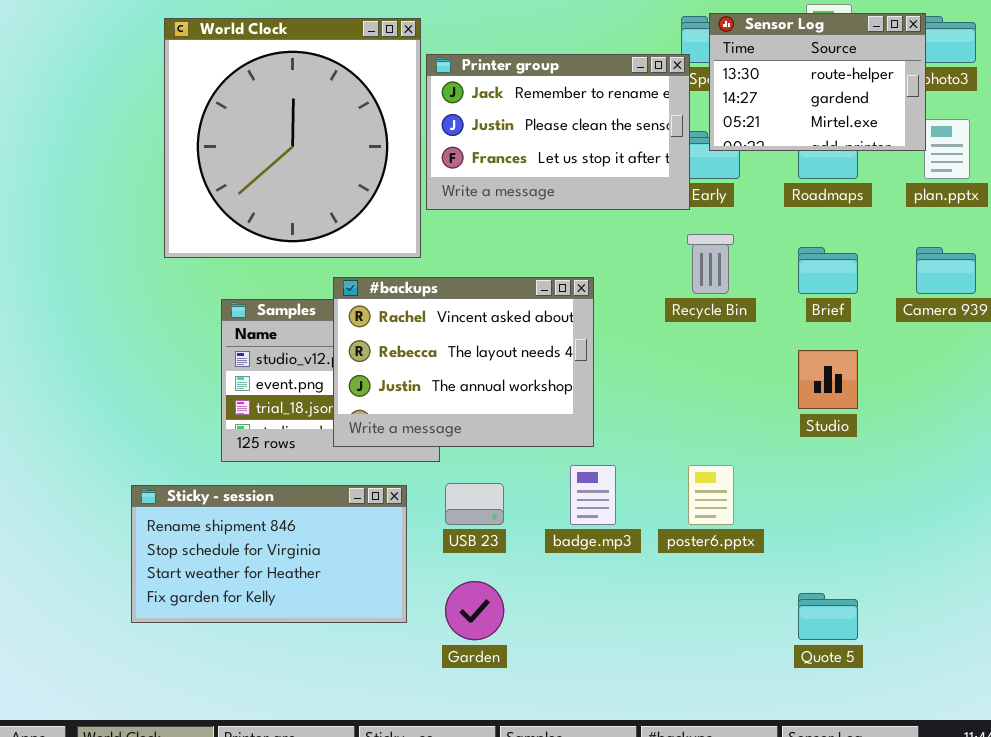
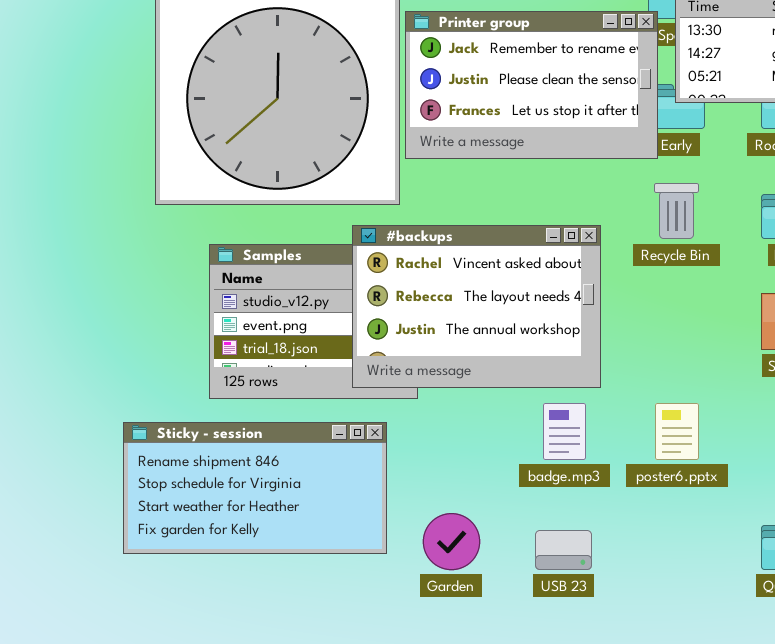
#backups: [333,277,594,447] -> [352,225,601,388], moved
USB 23: [445,483,504,525] -> [535,530,592,570], moved

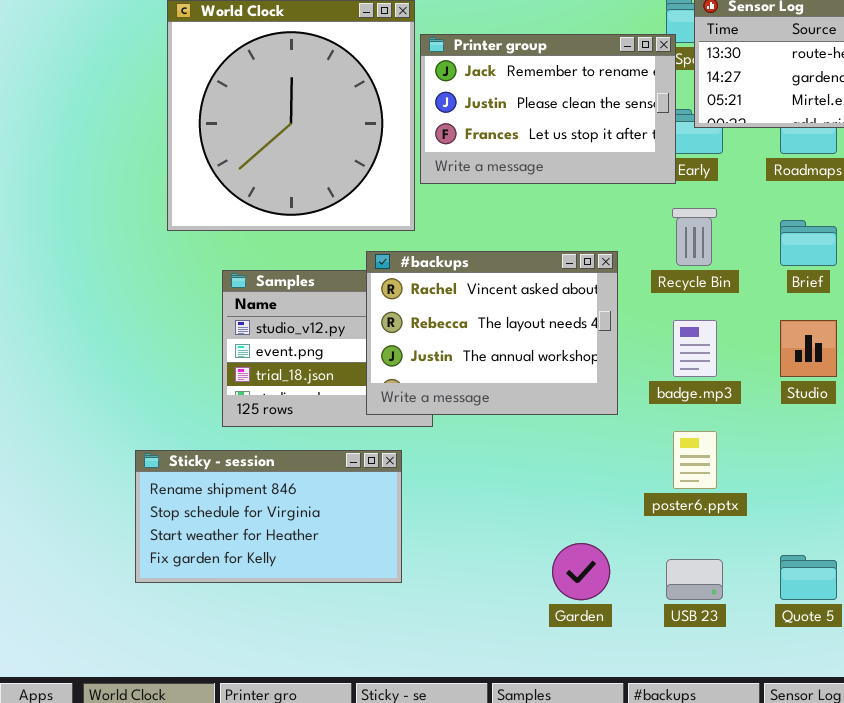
badge.mp3: [543,403,586,460] -> [673,320,717,377], moved
Garden: [423,513,480,570] -> [552,543,610,600], moved
USB 23: [535,530,592,570] -> [666,559,723,600], moved

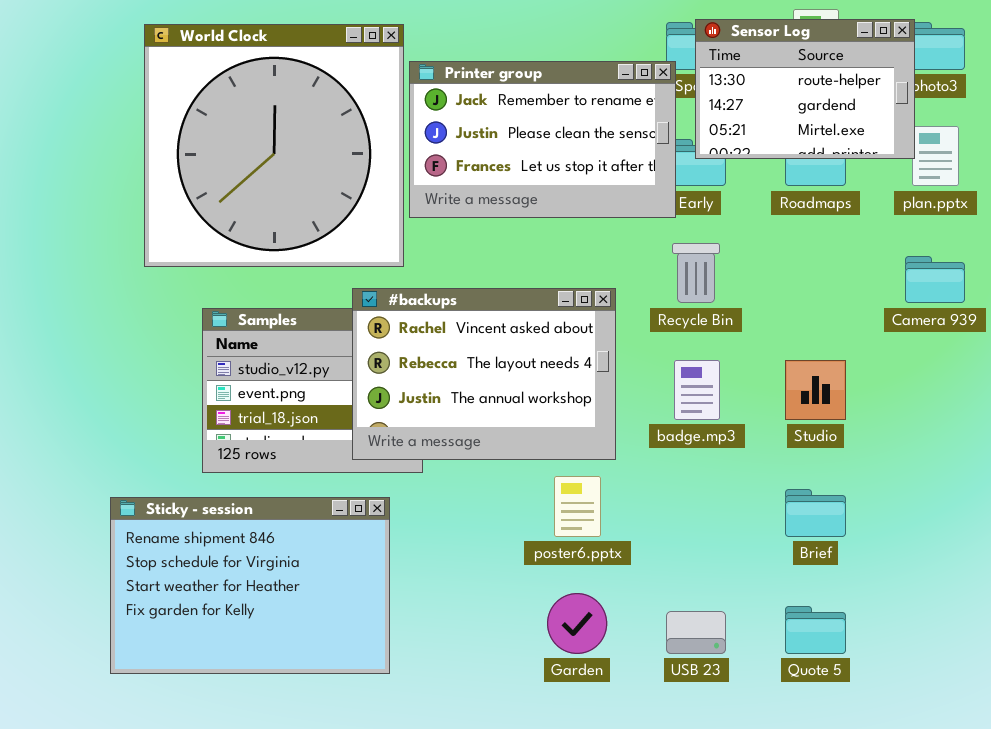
Brief: [780,220,837,266] -> [785,489,846,537], moved
poster6.pptx: [673,431,717,489] -> [554,476,601,537], moved
Sticky - session: [135,450,402,583] -> [110,497,390,674], resized

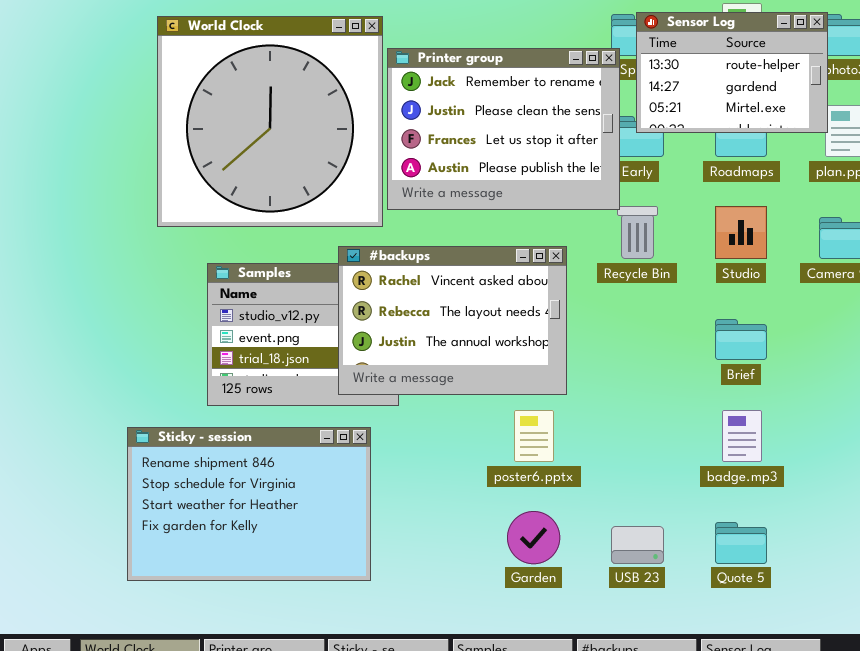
Printer group: [409,61,676,218] -> [387,48,620,210], resized
badge.mp3: [674,360,720,420] -> [722,410,762,462], moved
Studio: [785,360,846,420] -> [715,206,767,259], moved
Brief: [785,489,846,537] -> [715,319,767,360], moved

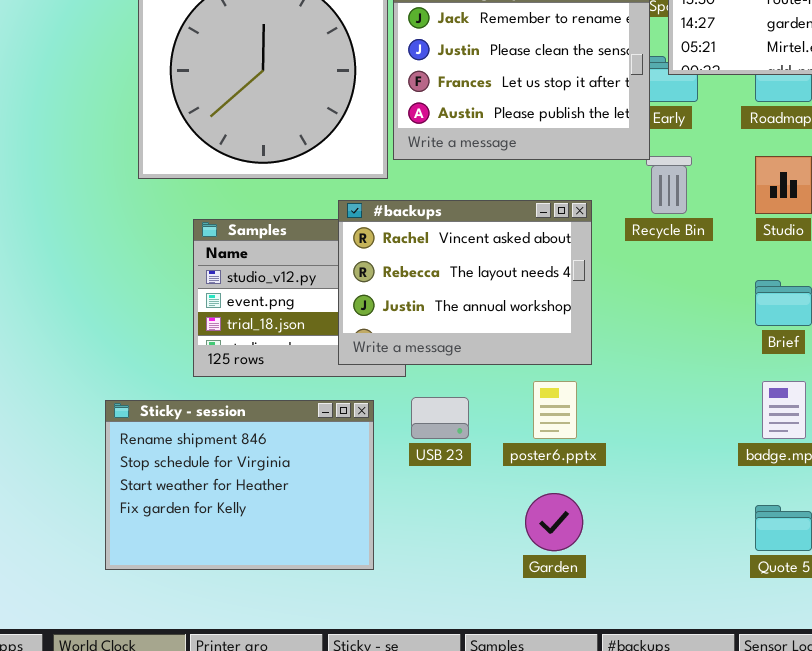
USB 23: [611,526,664,564] -> [411,397,469,439], moved

